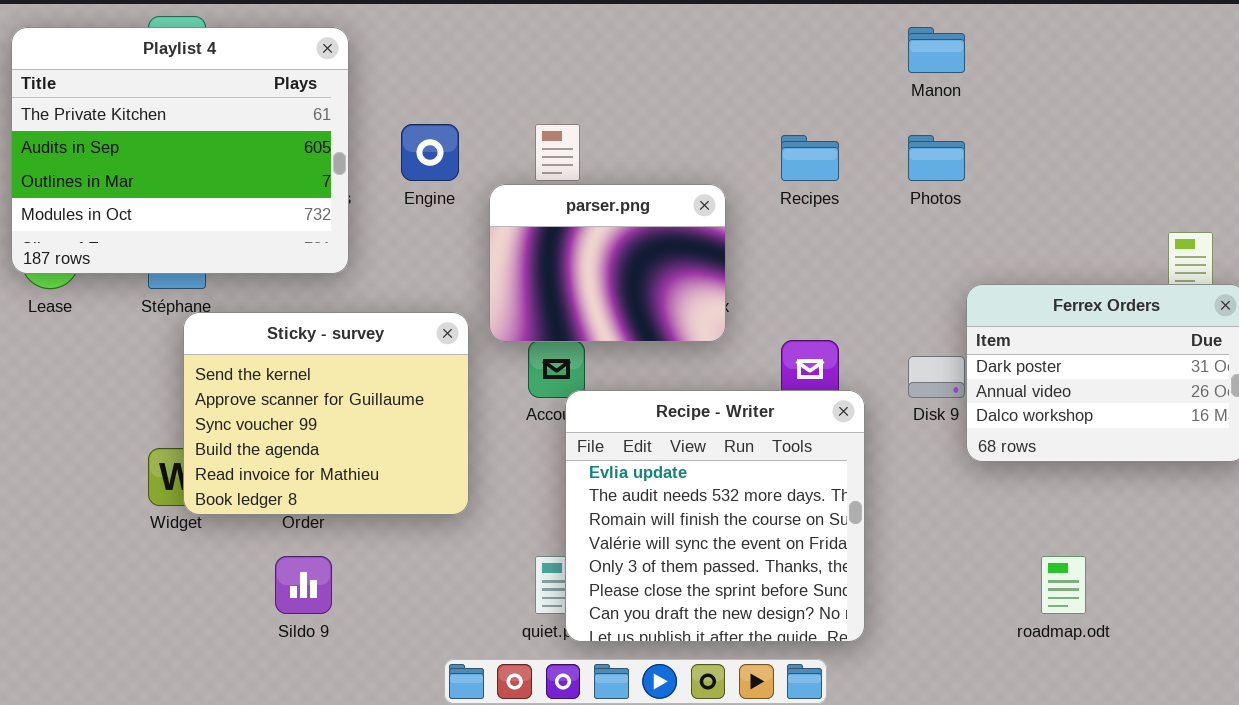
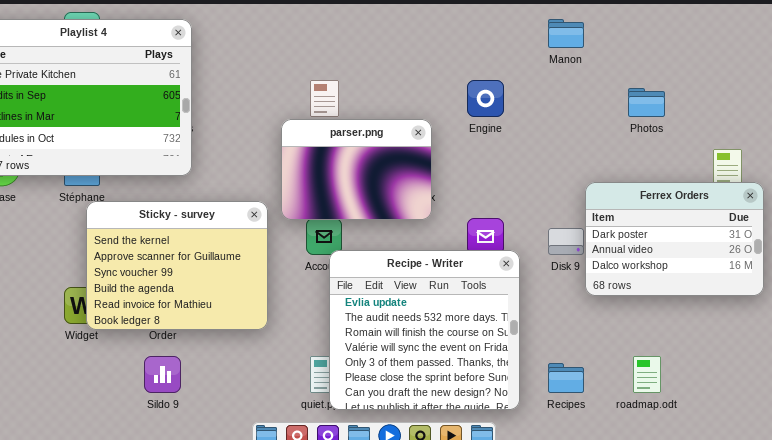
Engine: [401,124,459,181] -> [467,80,504,117], moved
Recipes: [781,135,839,181] -> [548,363,584,393], moved
Photos: [908,135,965,181] -> [628,88,665,117], moved

